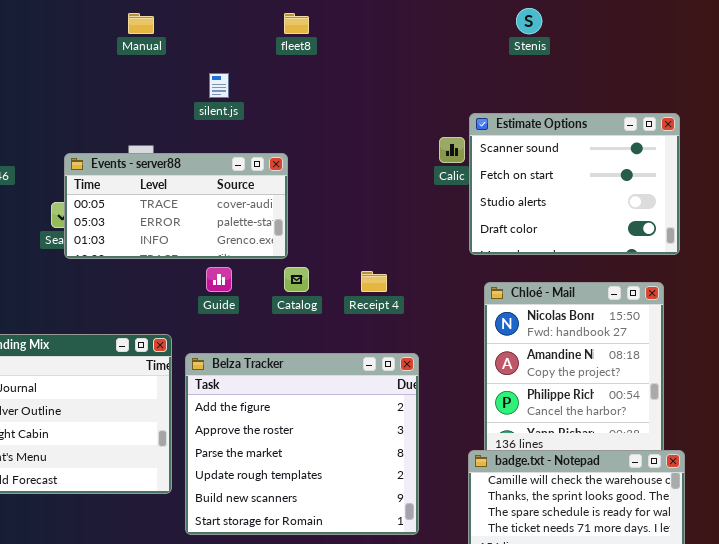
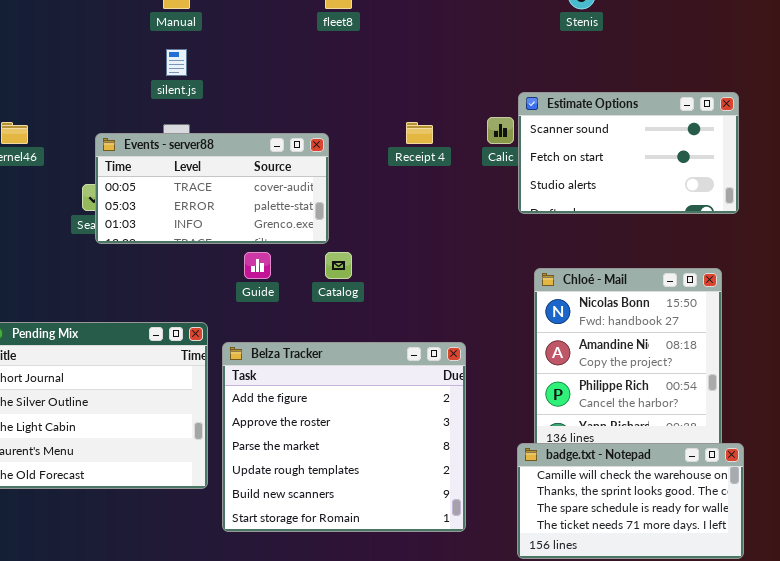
silent.js: [209,73,229,98] -> [166,49,187,76], moved
Estimate Options: [469,113,680,255] -> [518,92,739,214], resized
Receipt 4: [361,271,387,292] -> [406,122,433,144], moved

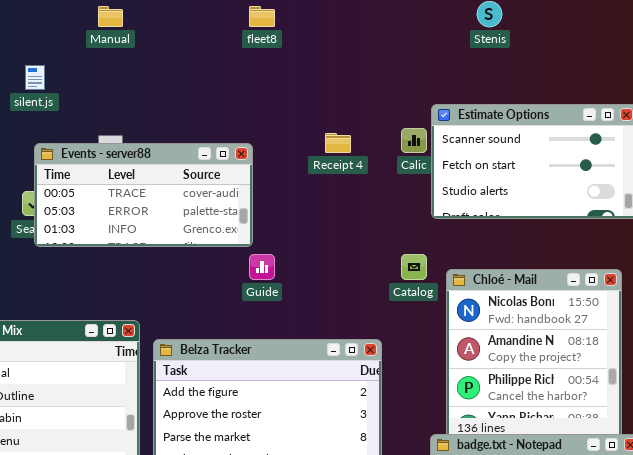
silent.js: [166,49,187,76] -> [25,65,45,90], moved
Guide: [244,252,271,279] -> [249,254,275,280], moved
Catalog: [325,252,352,279] -> [401,254,427,280], moved

